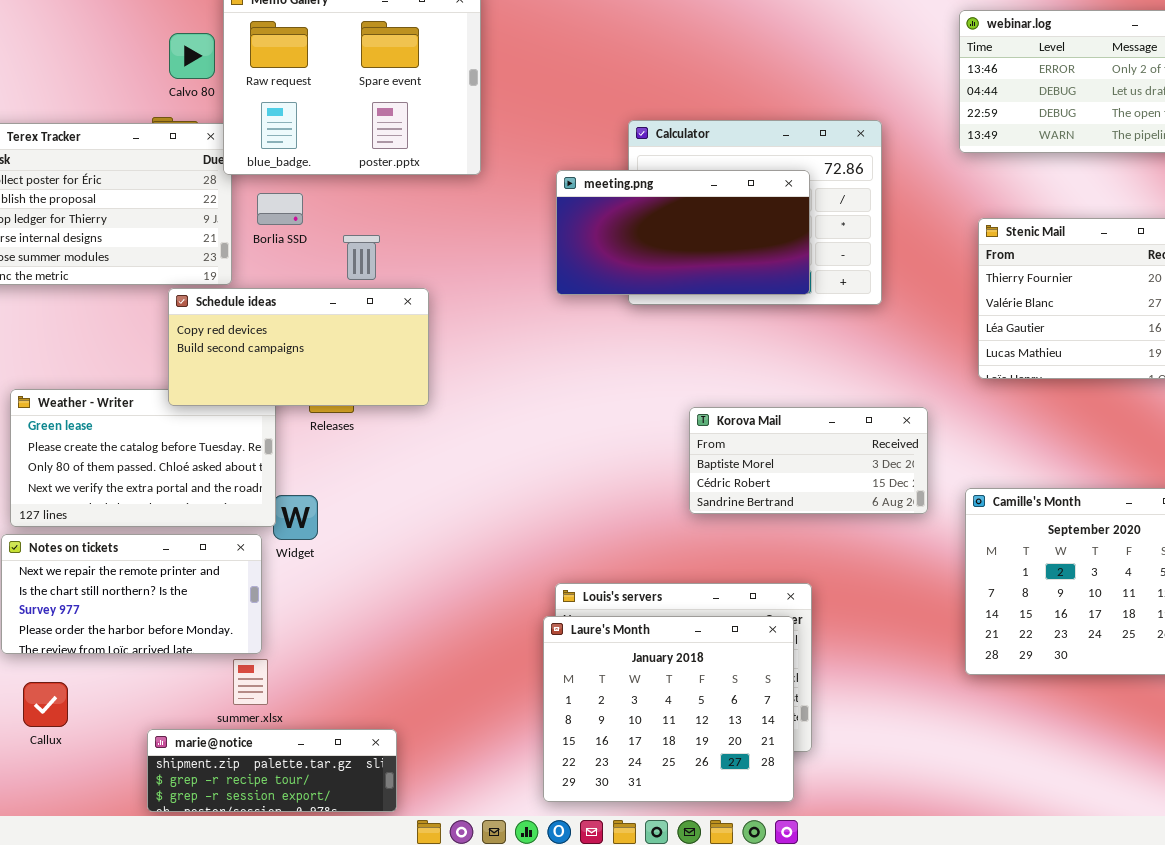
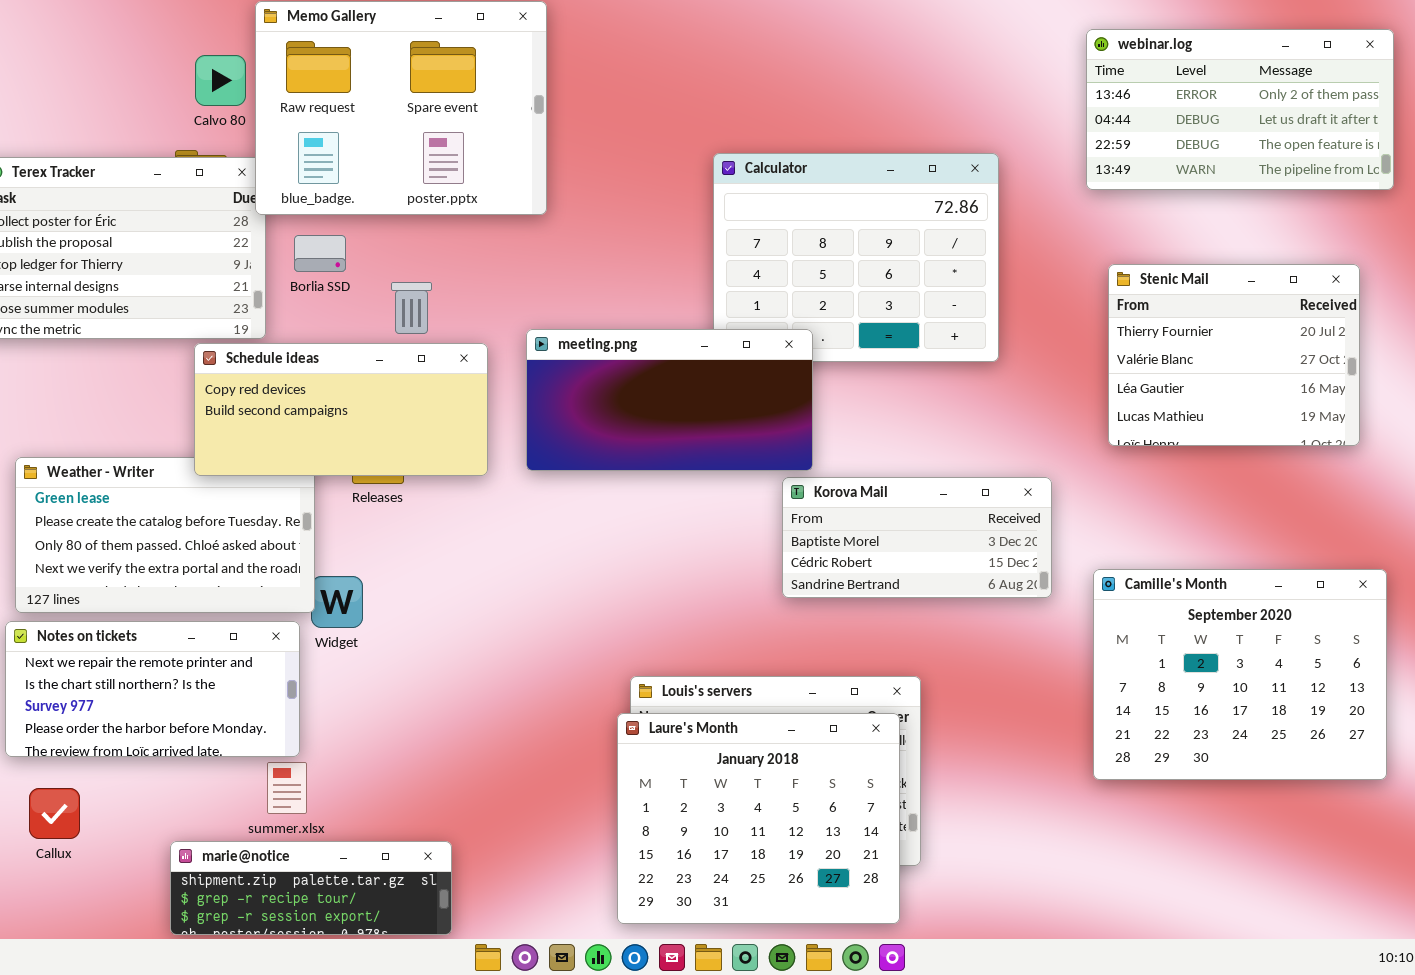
meeting.png: [556,170,810,295] -> [526,329,813,471], moved

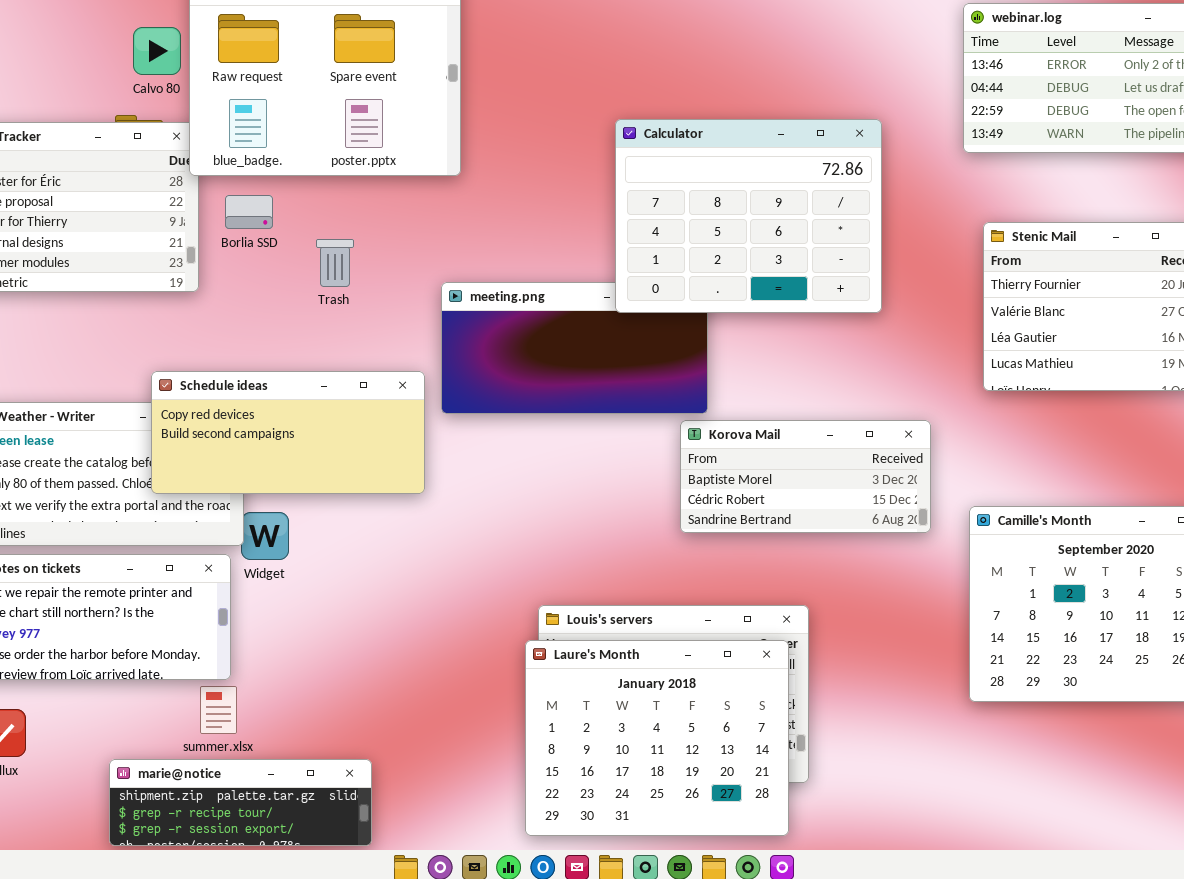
Calculator: [713,153,999,362] -> [615,119,882,313], raised
Schedule ideas: [194,343,488,476] -> [151,371,425,494], moved

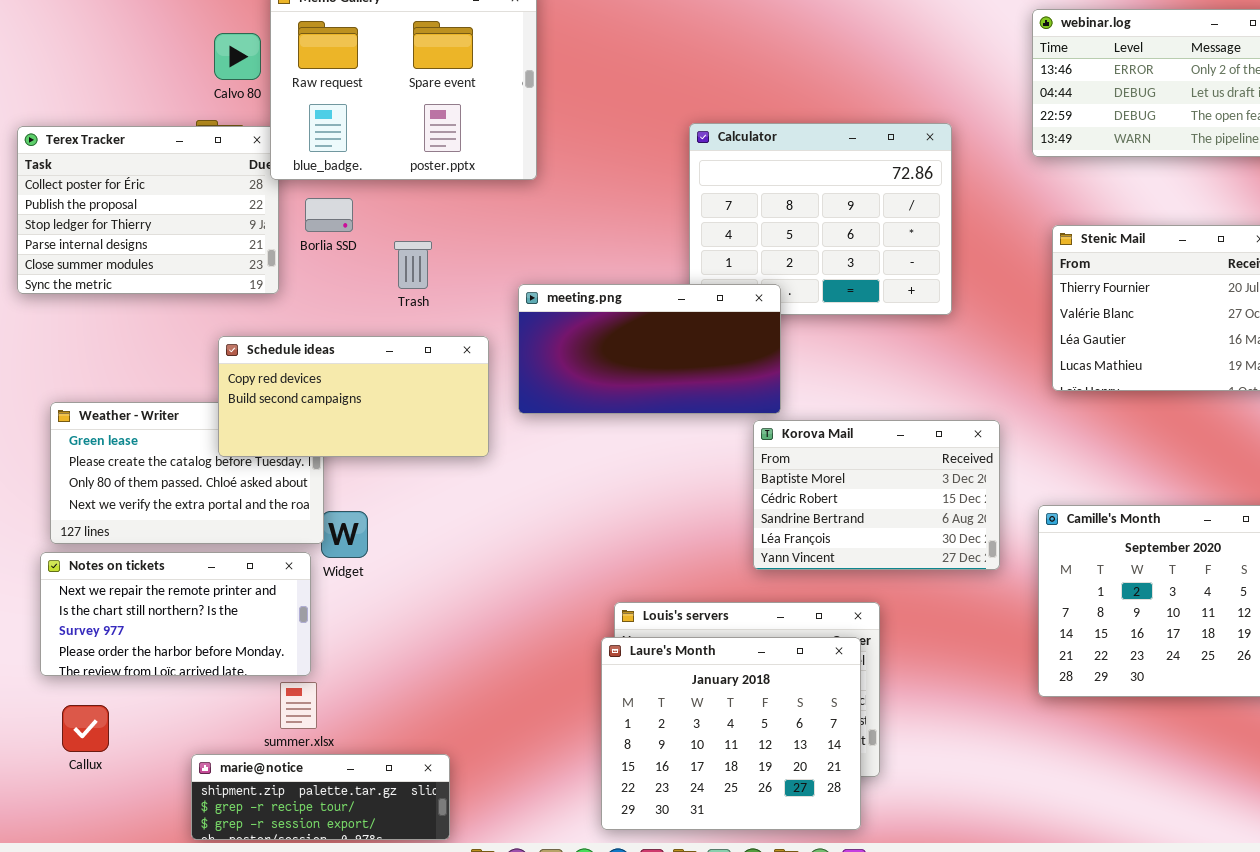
meeting.png: [441,282,708,414] -> [518,284,781,414], raised
Schedule ideas: [151,371,425,494] -> [218,336,489,457], moved
Korova Mail: [680,420,931,533] -> [753,420,1000,570], resized

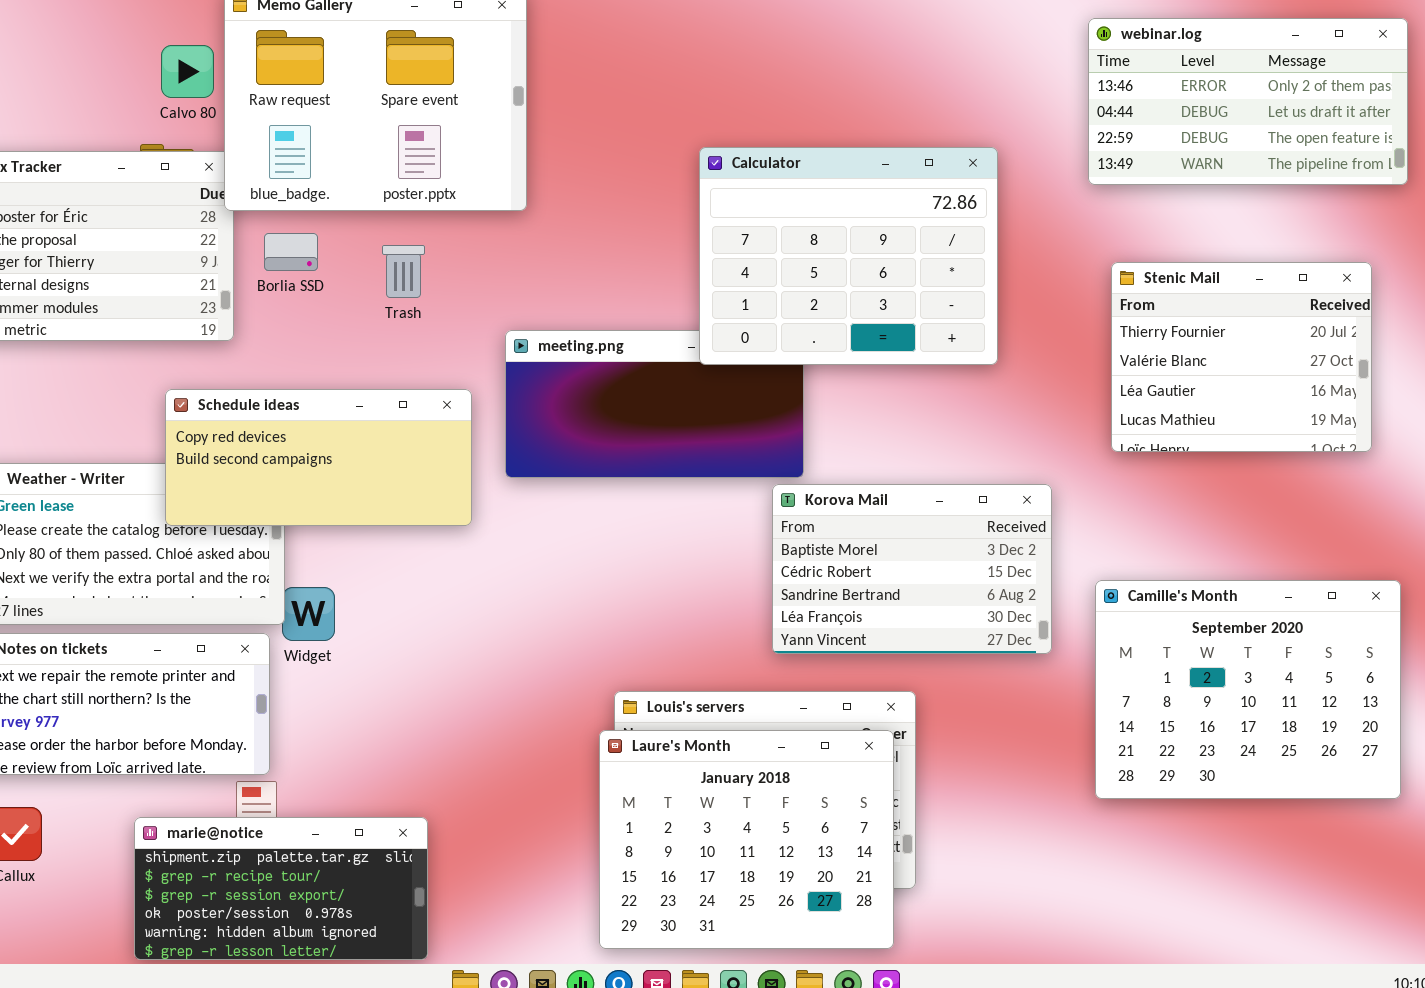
Calculator: [689,123,952,315] -> [699,147,998,365], raised
Trash: [394,241,432,289] -> [382,245,425,298], moved
marie@notice: [191,754,450,840] -> [134,817,428,960], resized

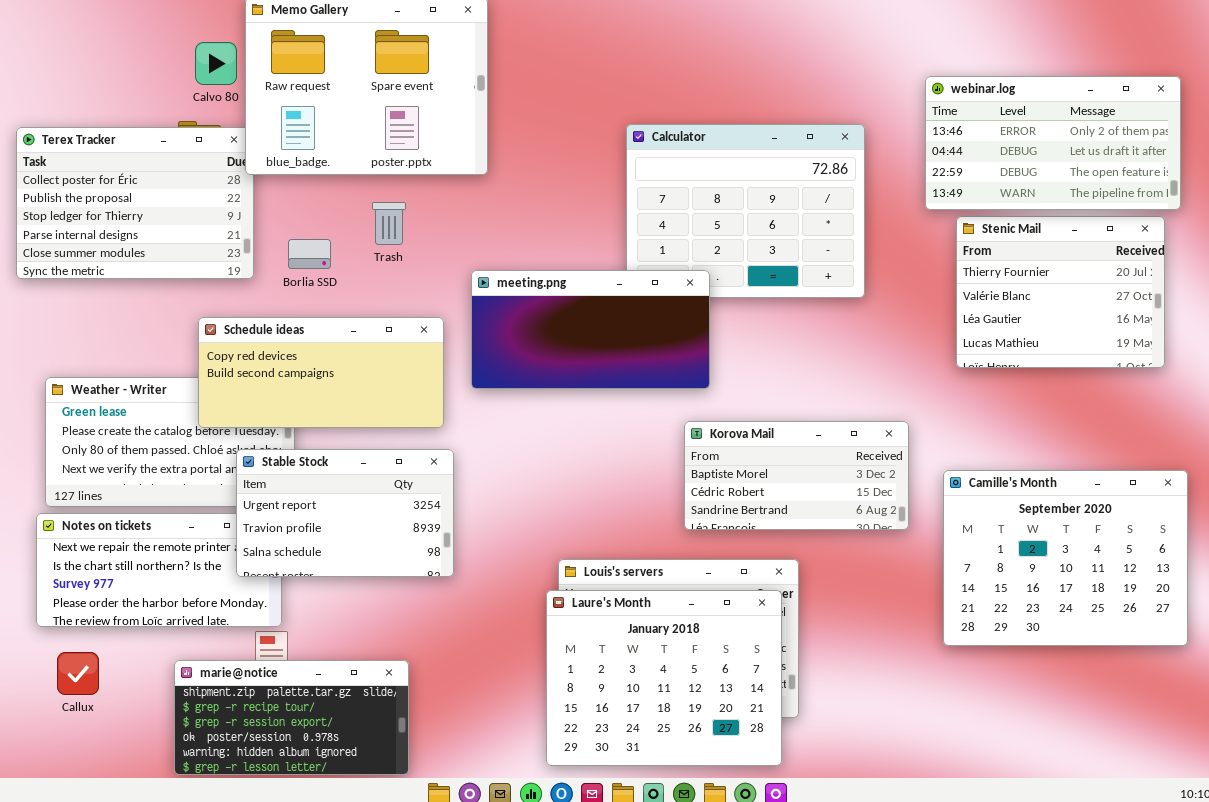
webinar.log: [1088,18,1408,185] -> [925,76,1181,210], moved
Borlia SSD: [264,233,318,271] -> [288,239,331,269], moved
meeting.png: [505,330,804,478] -> [471,270,710,389], raised
Korova Mail: [772,484,1052,654] -> [684,421,909,530], resized
Stable Stock: none -> [236,449,454,577], opened

